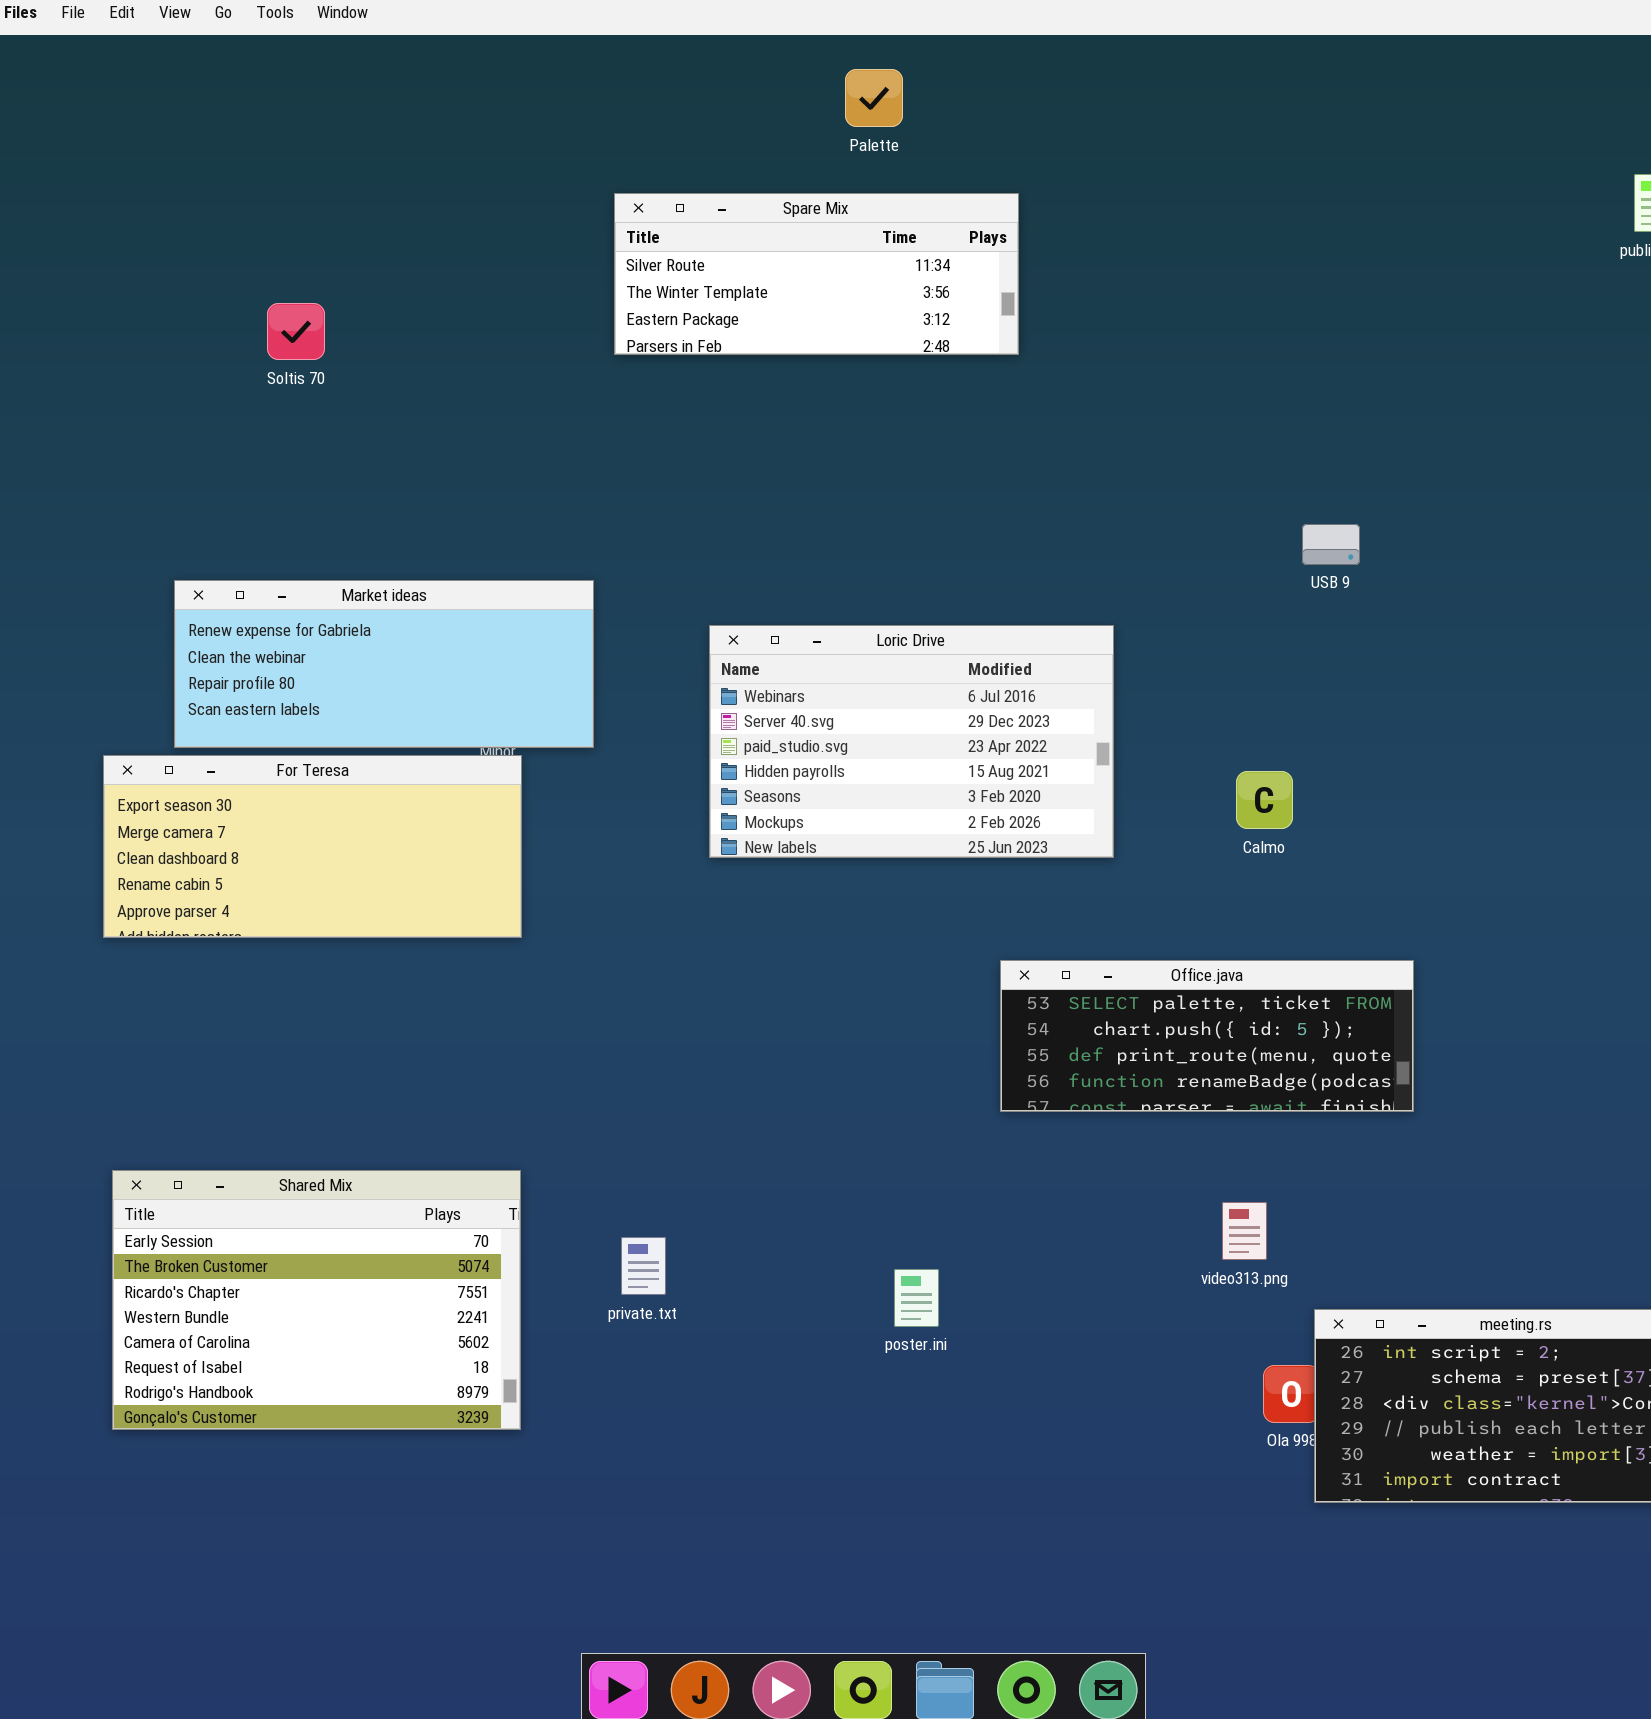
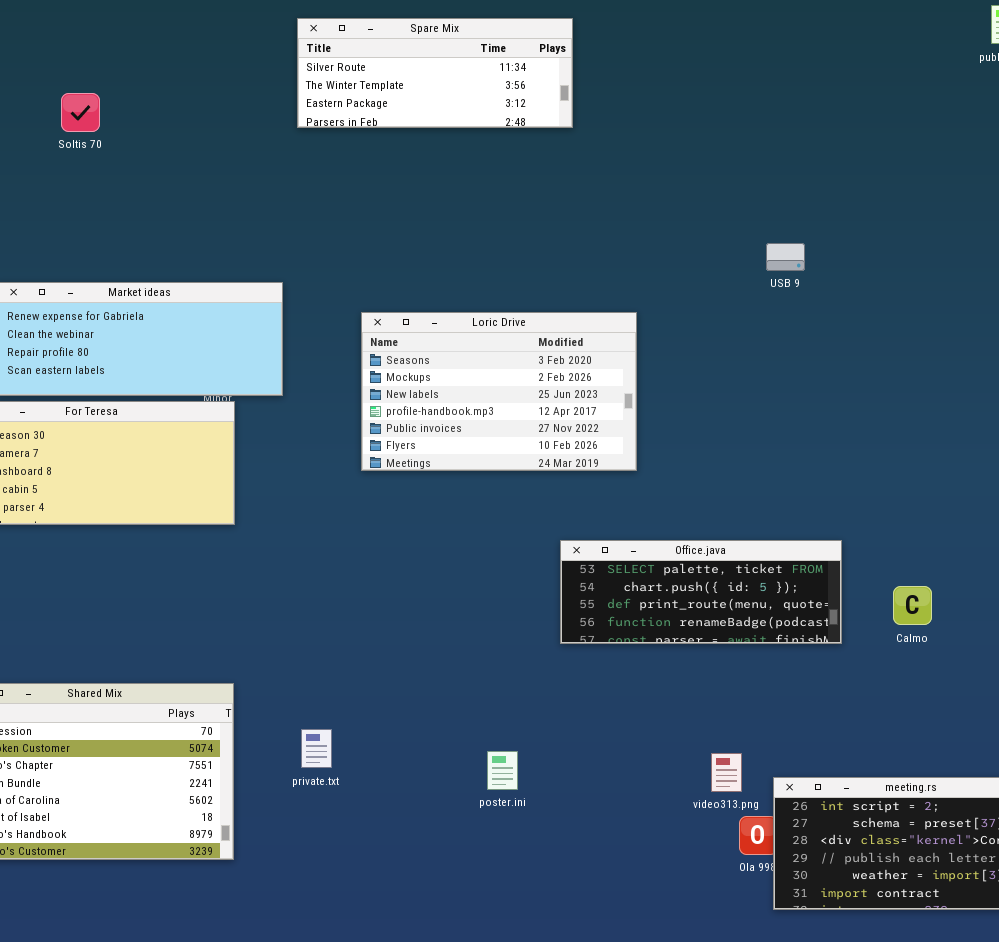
Loric Drive: [709,625,1114,858] -> [361,312,637,471], scrolled down 4 rows
Calmo: [1236,771,1293,829] -> [893,586,932,625], moved
video313.png: [1222,1202,1267,1260] -> [711,753,742,792], moved

